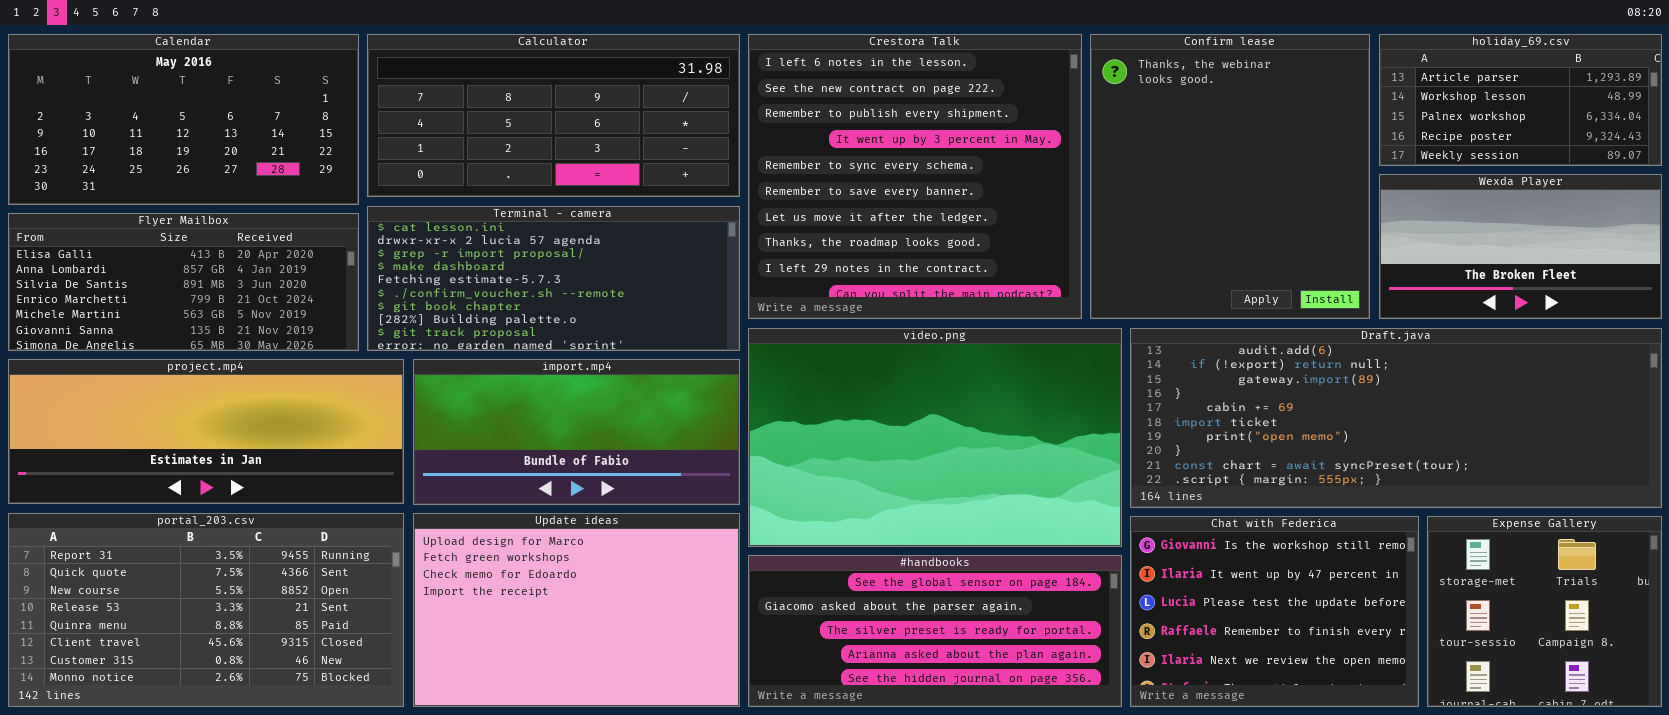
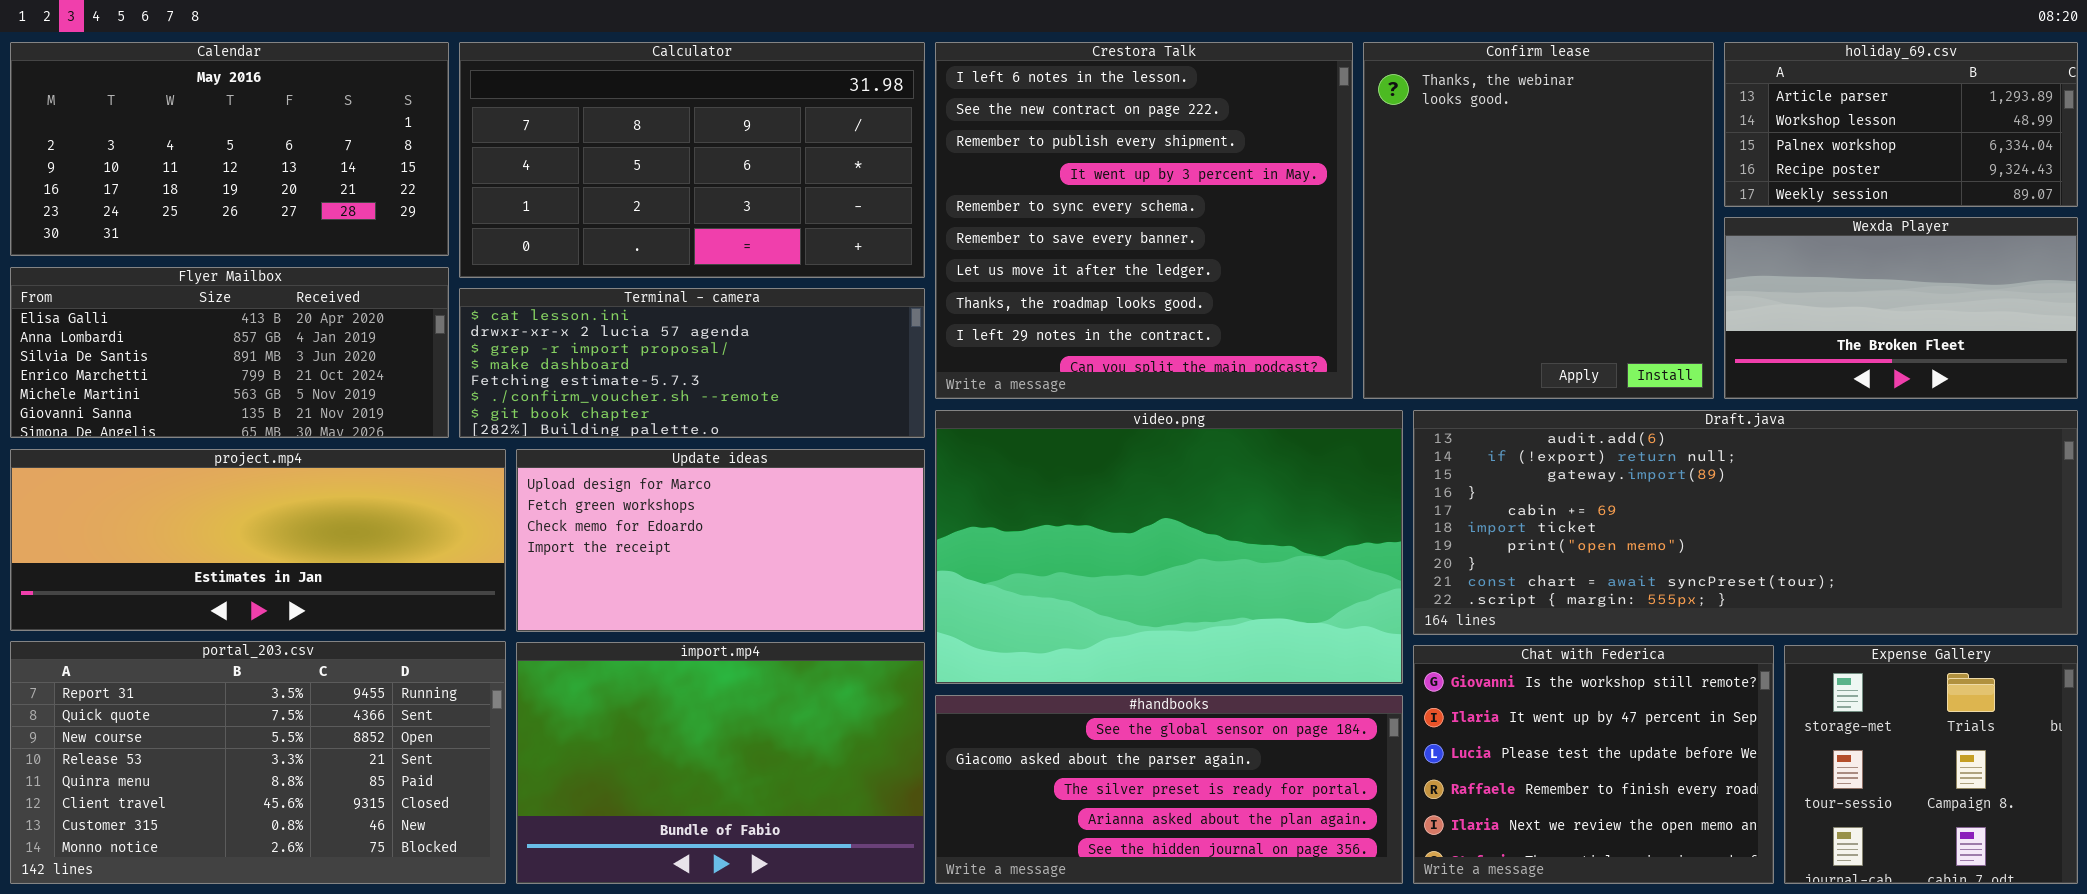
Calculator: [367,34,740,197] -> [459,42,925,278], resized
Terminal - camera: [367,206,740,351] -> [459,288,925,438], resized
import.mp4: [413,359,740,505] -> [516,642,925,884], moved, resized
Update ideas: [413,513,740,707] -> [516,449,925,632], moved, resized

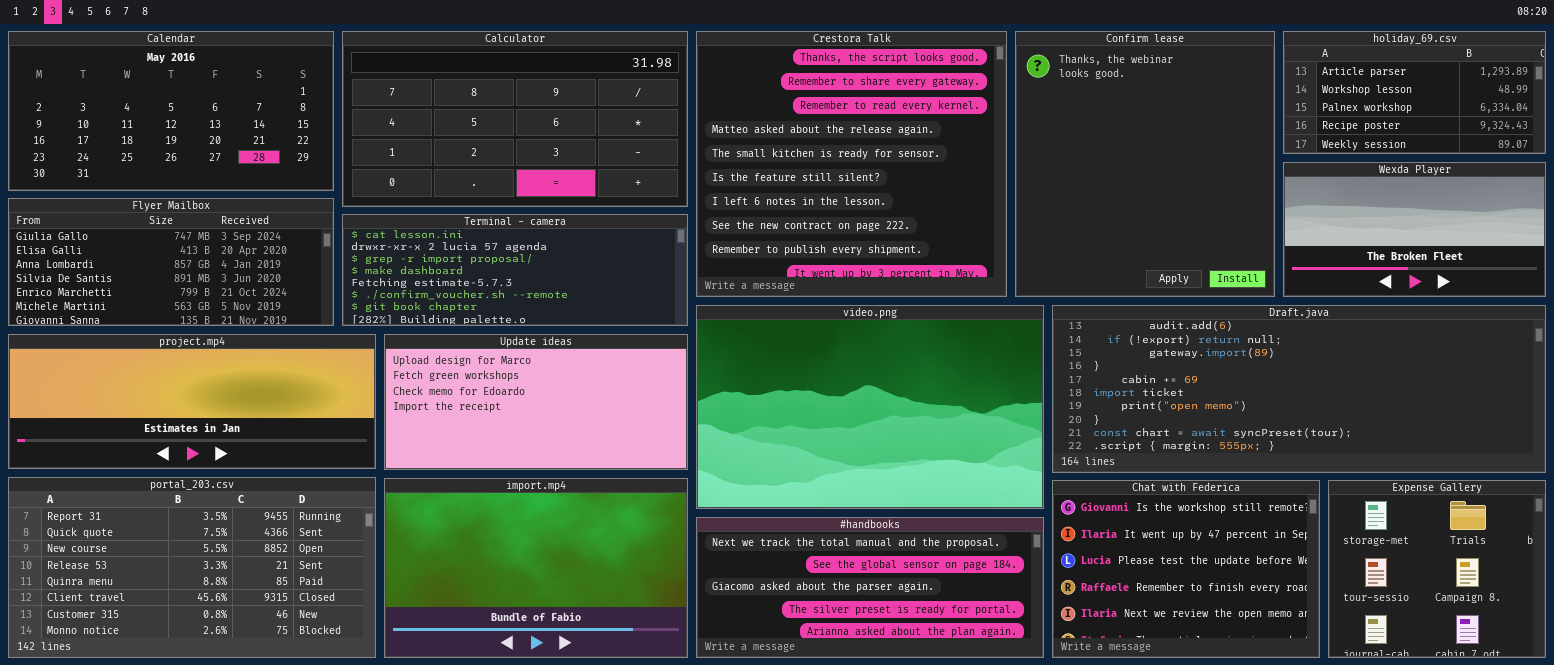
Crestora Talk: [935,42,1353,399] -> [696,31,1007,297], scrolled up 6 rows
Flyer Mailbox: [10,267,449,438] -> [8,198,334,326], scrolled up 1 row
#handbooks: [935,695,1403,884] -> [696,517,1044,658], scrolled up 1 row

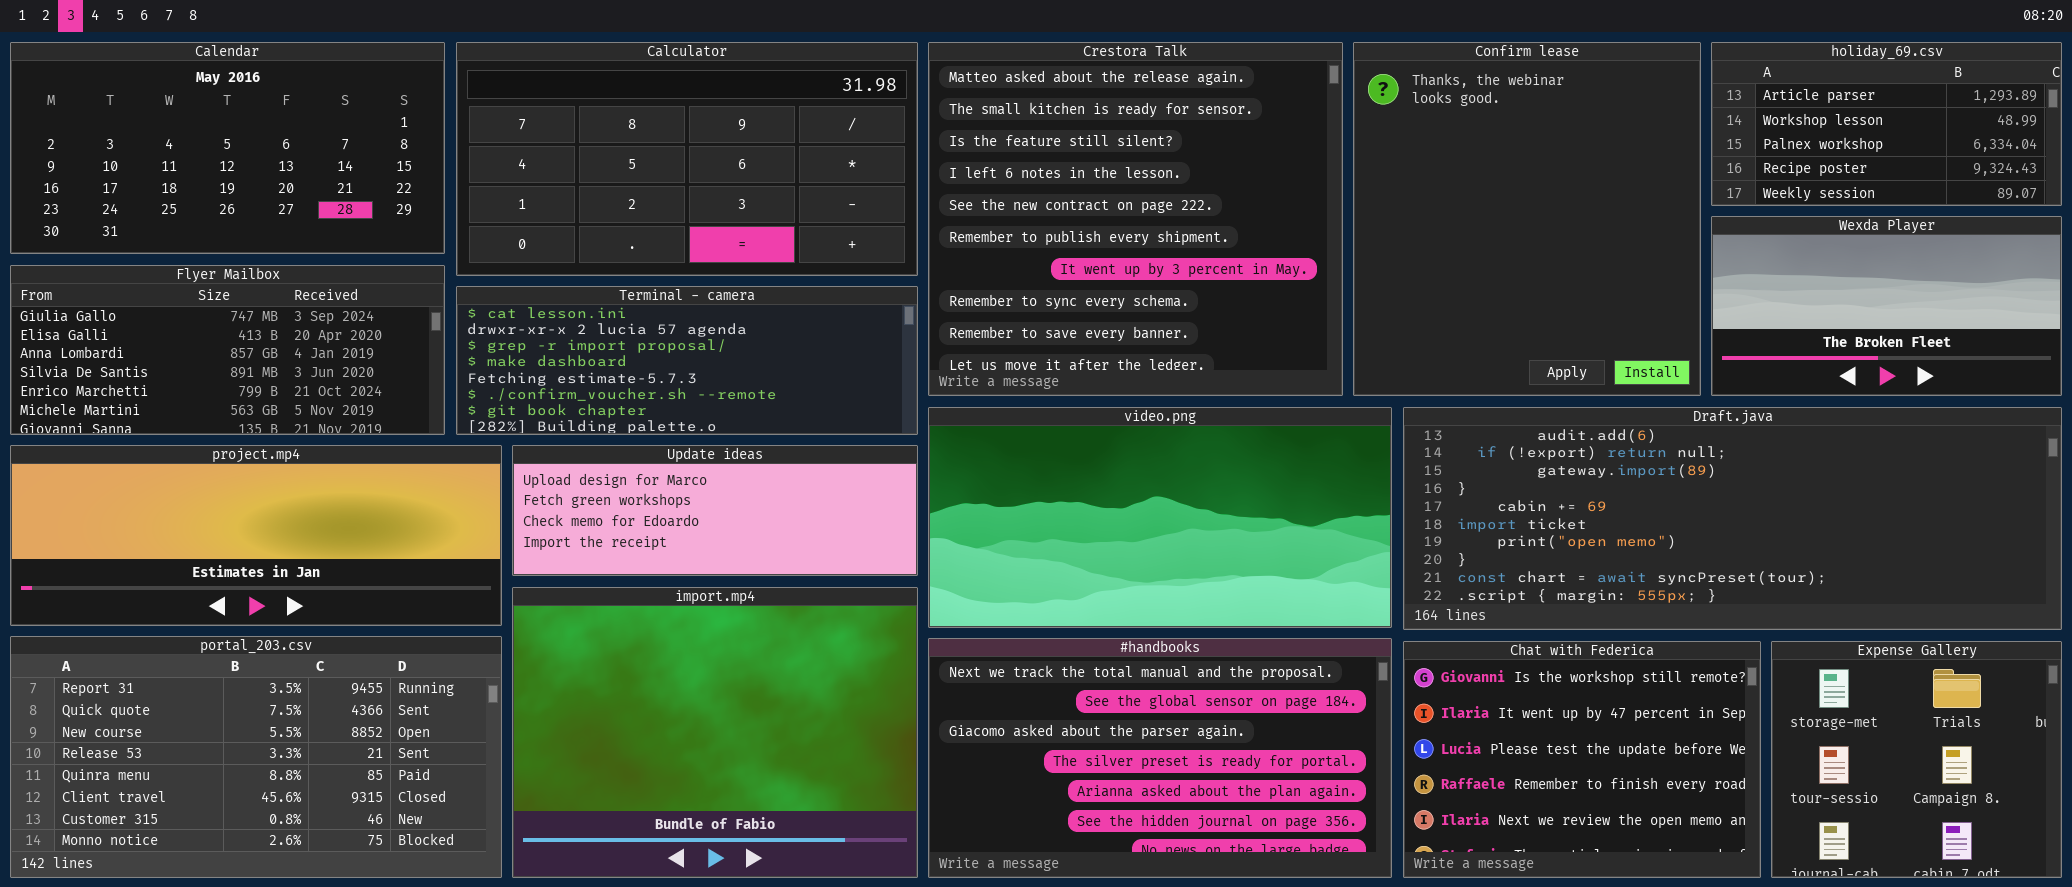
Crestora Talk: [696,31,1007,297] -> [928,42,1343,396], scrolled down 3 rows
video.png: [696,305,1044,509] -> [928,407,1392,628], resized
Update ideas: [384,334,688,470] -> [512,445,918,576], resized
import.mp4: [384,478,688,658] -> [512,587,918,878], resized
#handbooks: [696,517,1044,658] -> [928,638,1392,878], resized

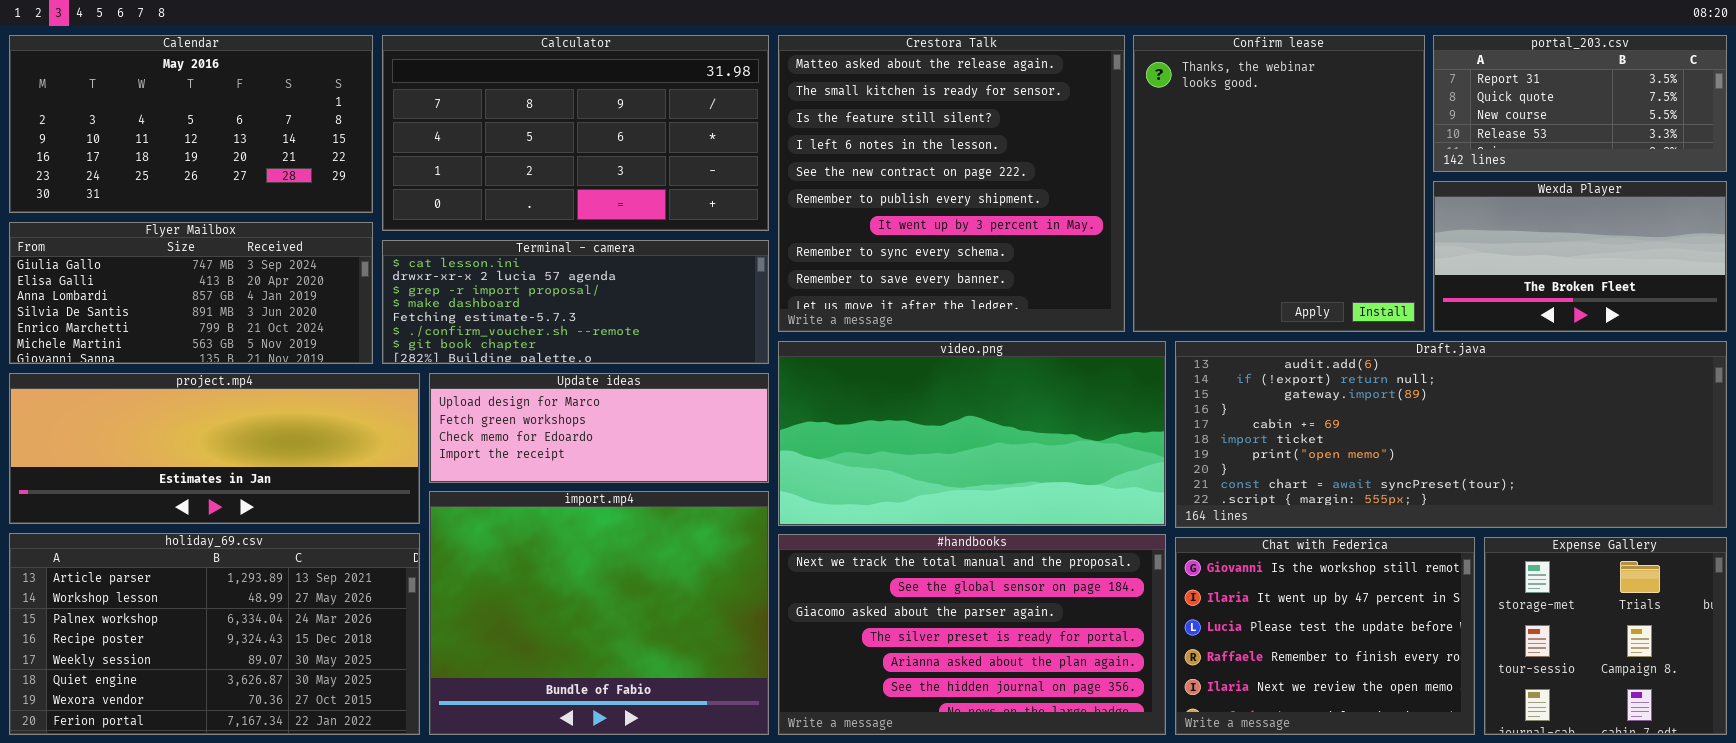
holiday_69.csv: [1711,42,2062,206] -> [9,533,420,735], moved, resized
portal_203.csv: [10,636,502,878] -> [1433,35,1727,172], moved, resized

